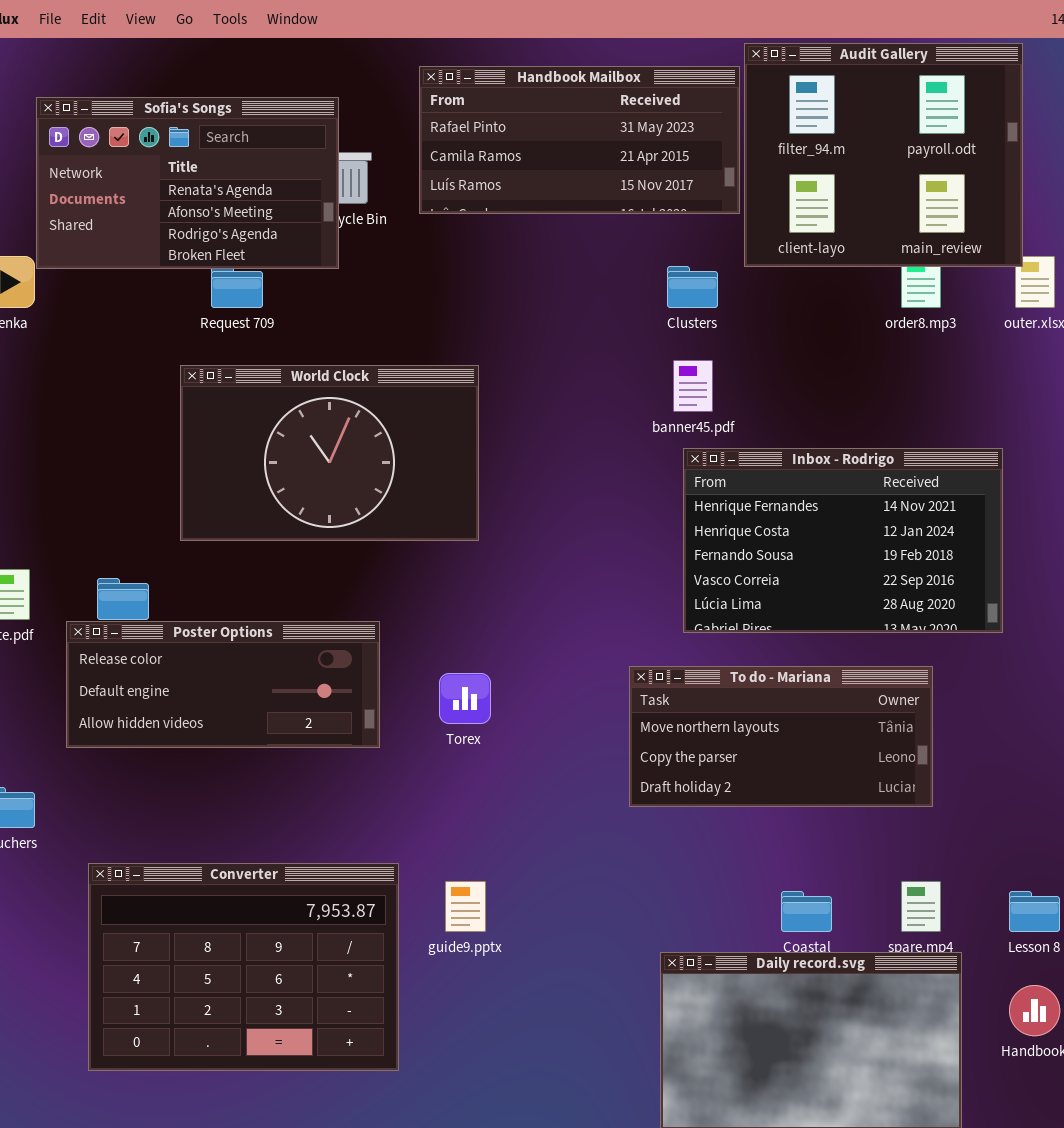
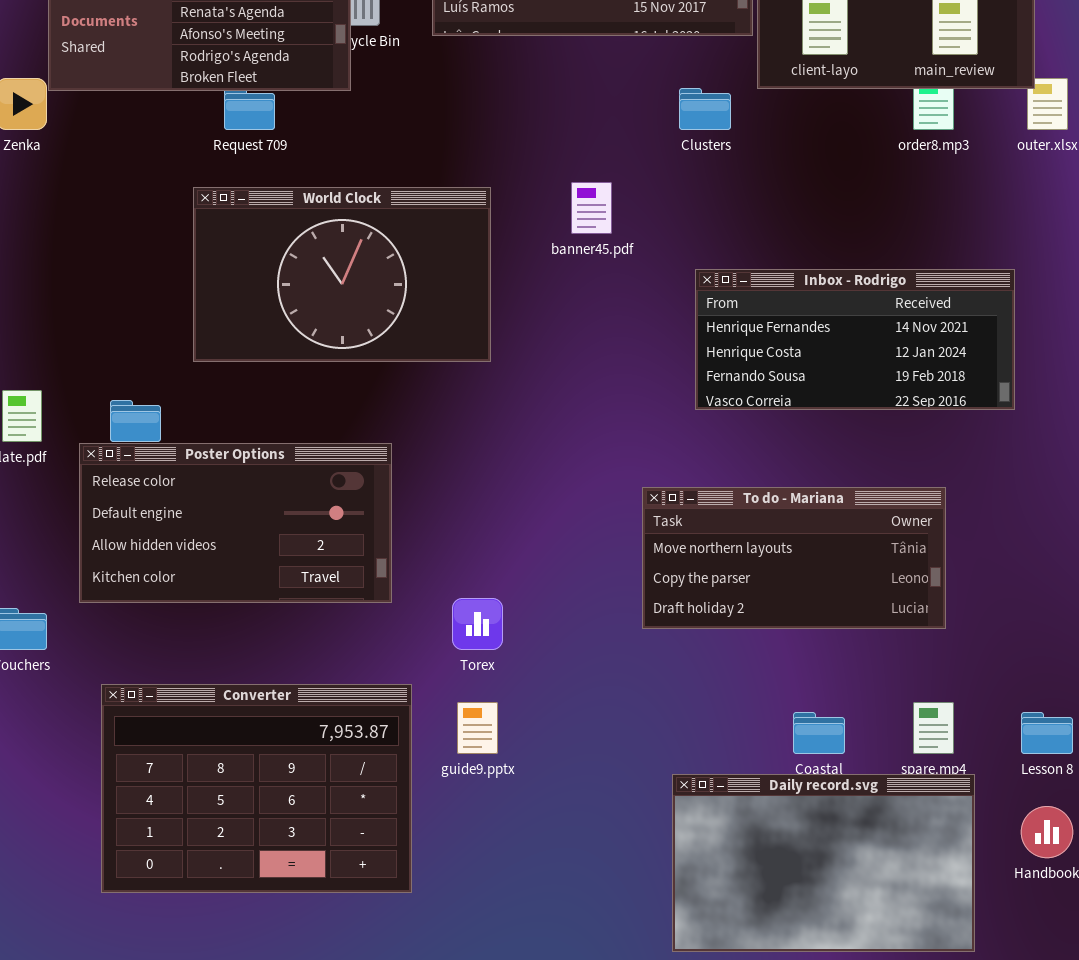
banner45.pdf: [673,360,713,412] -> [571,182,612,234], moved
Inbox - Rodrigo: [683,448,1003,633] -> [695,269,1015,410], resized
Poster Options: [66,621,380,748] -> [79,443,392,603], resized
Torex: [439,673,491,724] -> [452,598,503,650], moved

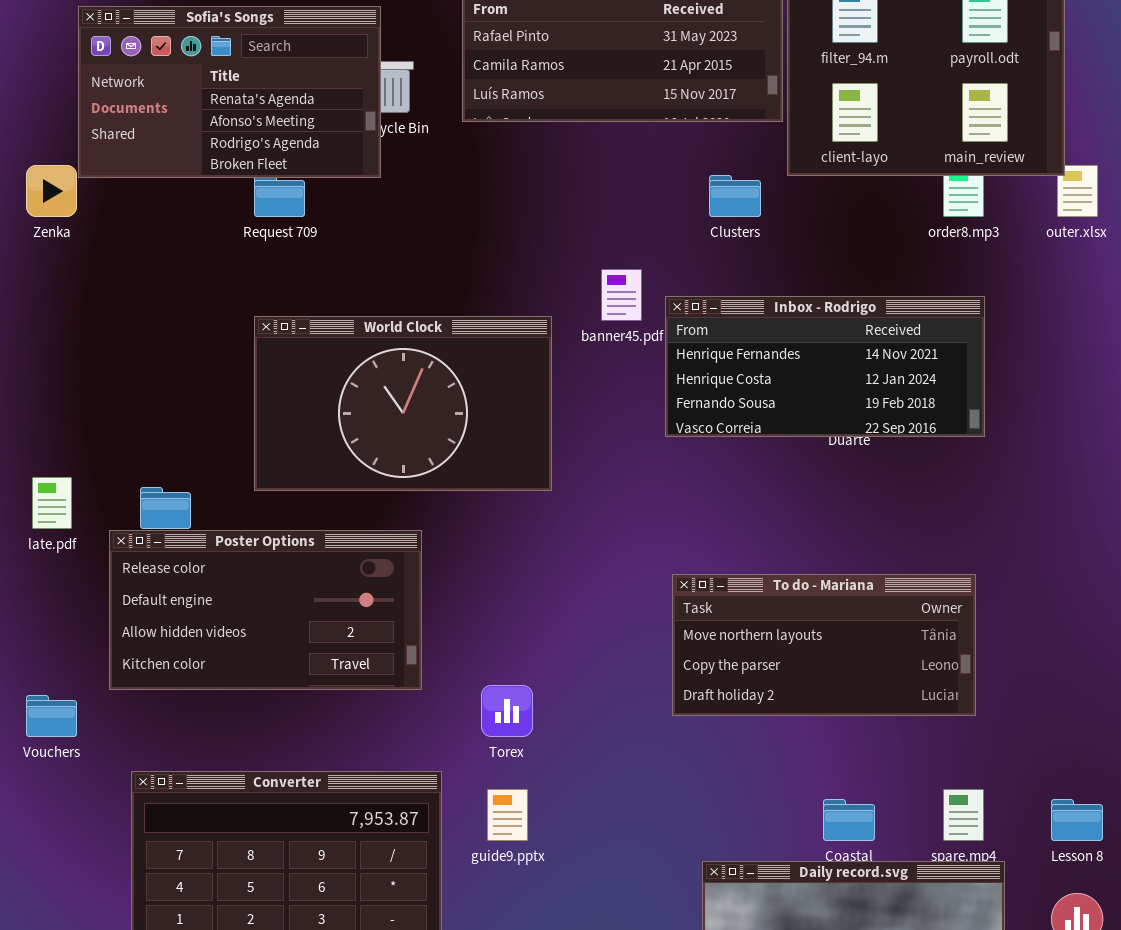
World Clock: [193,187,491,362] -> [254,316,552,491], moved
Inbox - Rodrigo: [695,269,1015,410] -> [665,296,985,437], moved

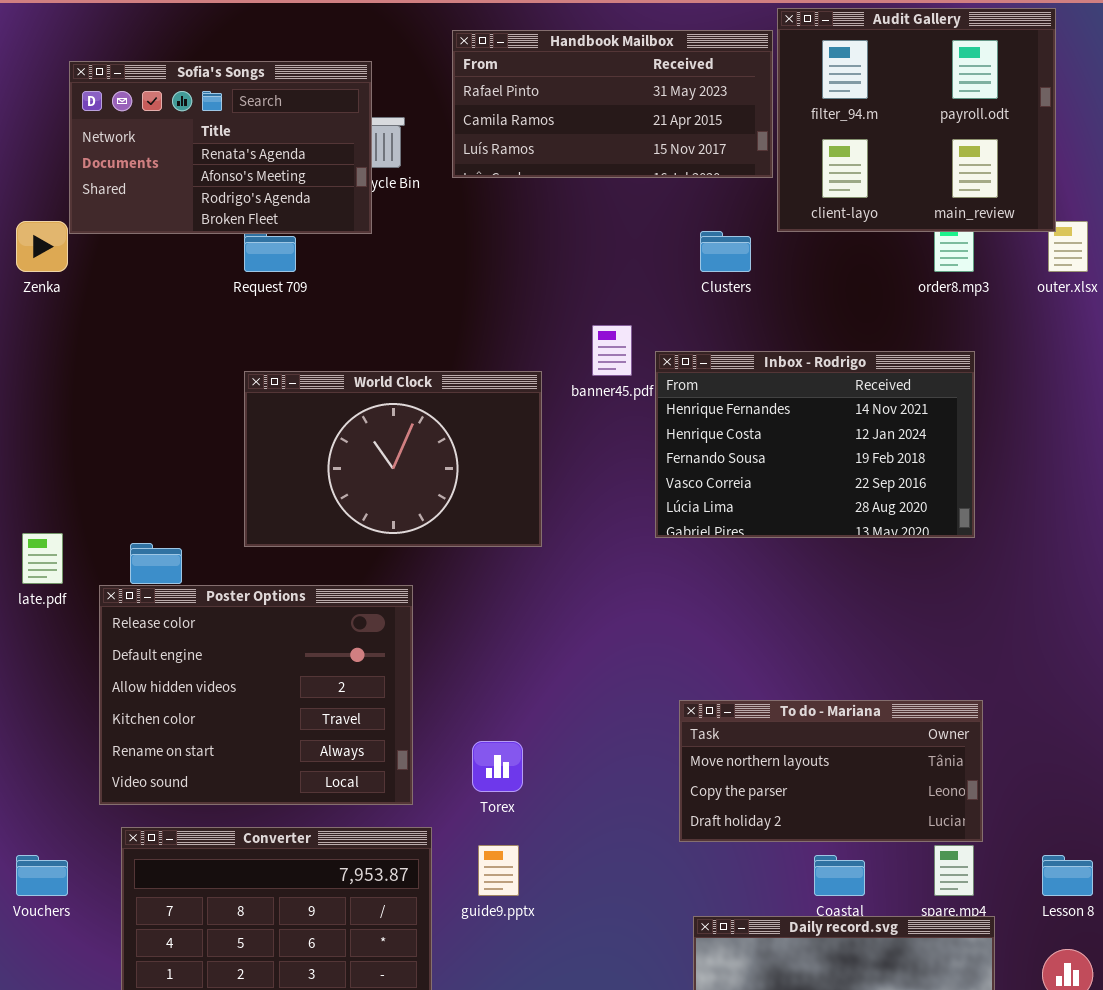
Inbox - Rodrigo: [665,296,985,437] -> [655,351,975,538], resized
Poster Options: [109,530,422,690] -> [99,585,413,805], resized
To do - Mariana: [672,574,976,716] -> [679,700,983,842], moved
Vouchers: [26,695,77,737] -> [16,855,68,896], moved

